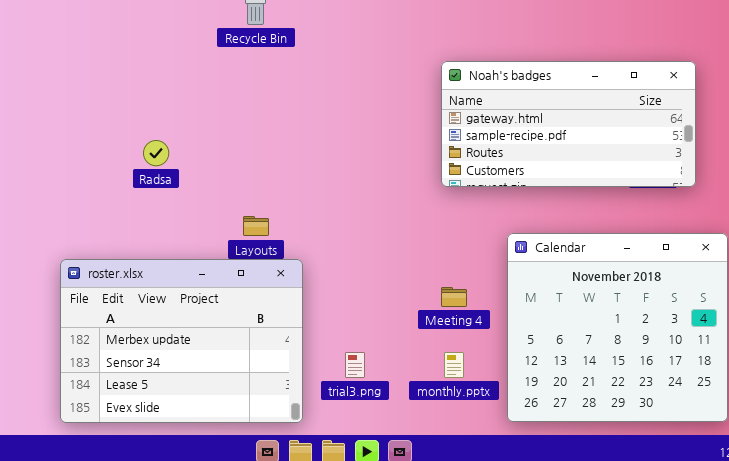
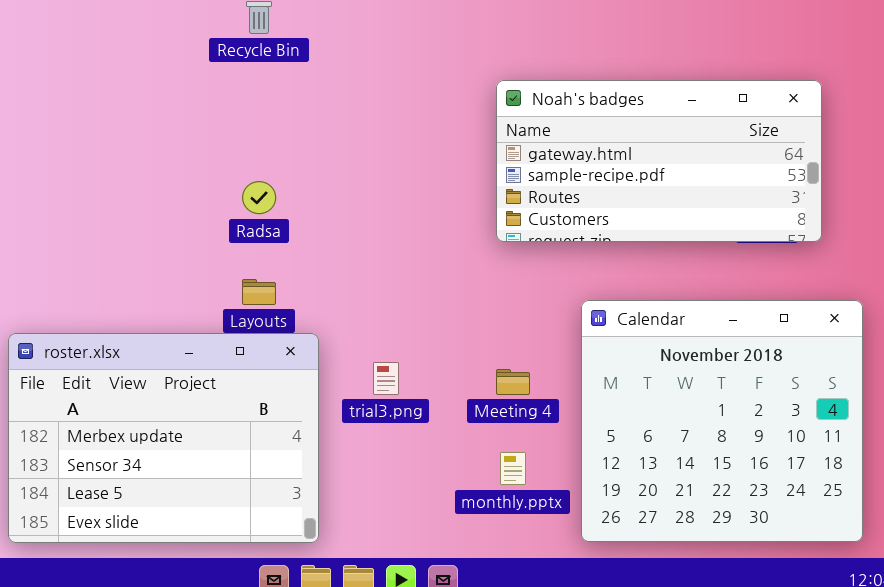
Radsa: [143,140,169,166] -> [242,181,276,214], moved
trial3.png: [345,352,365,378] -> [373,362,399,395], moved

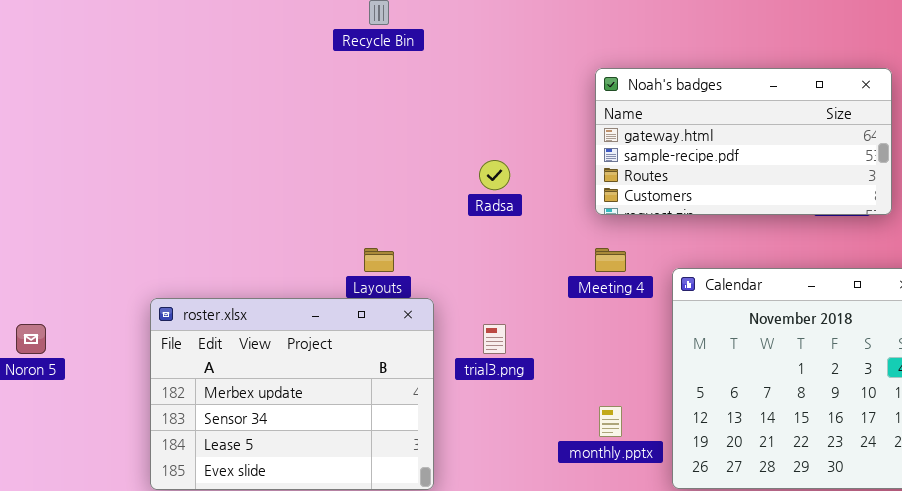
Radsa: [242,181,276,214] -> [479,160,510,190], moved
Meeting 4: [496,369,530,395] -> [595,248,626,272], moved

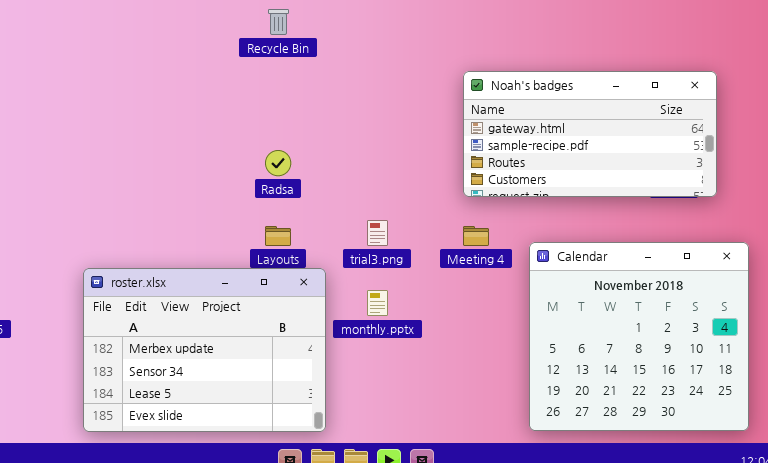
Radsa: [479,160,510,190] -> [265,150,291,176], moved
trial3.png: [483,324,506,354] -> [367,220,388,246], moved
monthly.pptx: [599,406,622,437] -> [367,290,388,316], moved

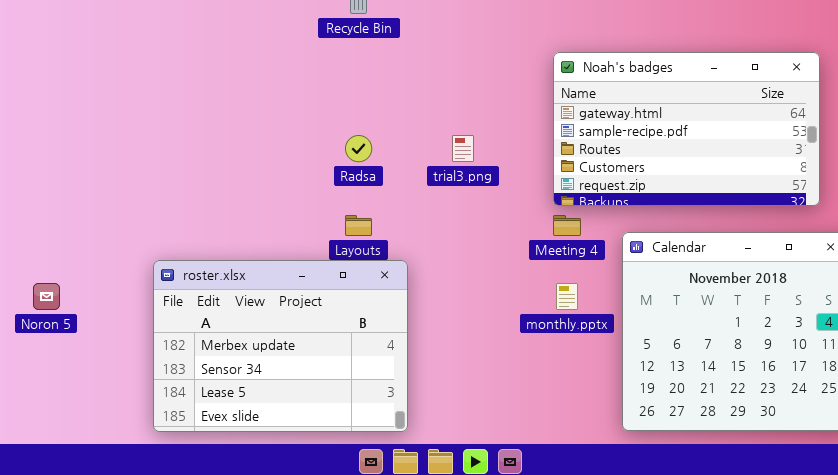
Noah's badges: [463,71,717,197] -> [553,52,820,206], resized
trial3.png: [367,220,388,246] -> [452,135,474,162], moved
monthly.pptx: [367,290,388,316] -> [556,283,578,310], moved

